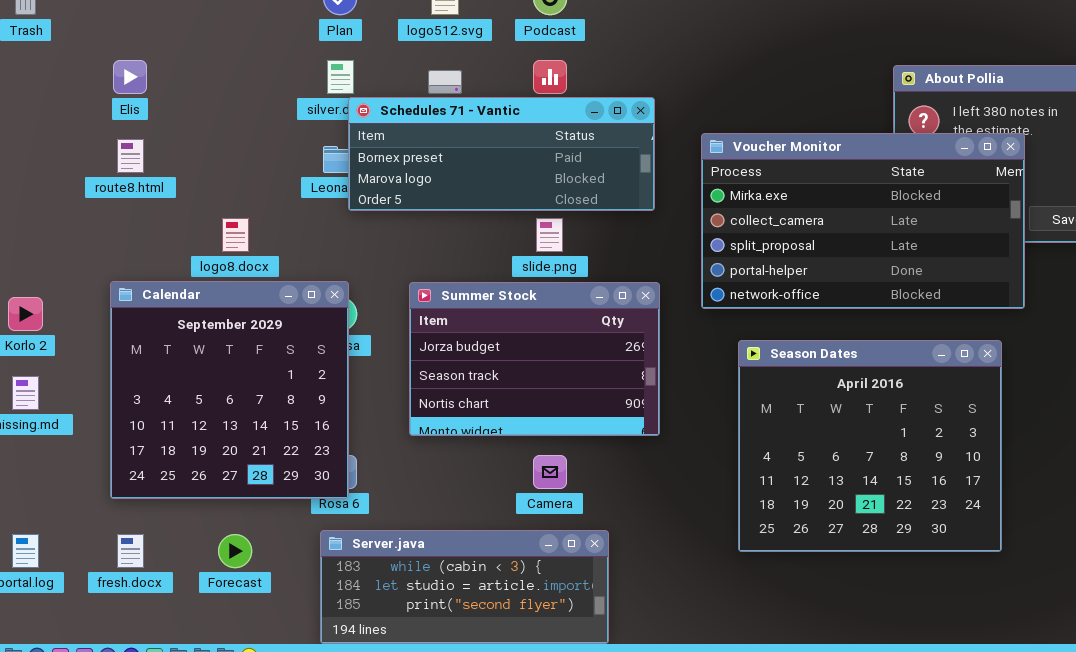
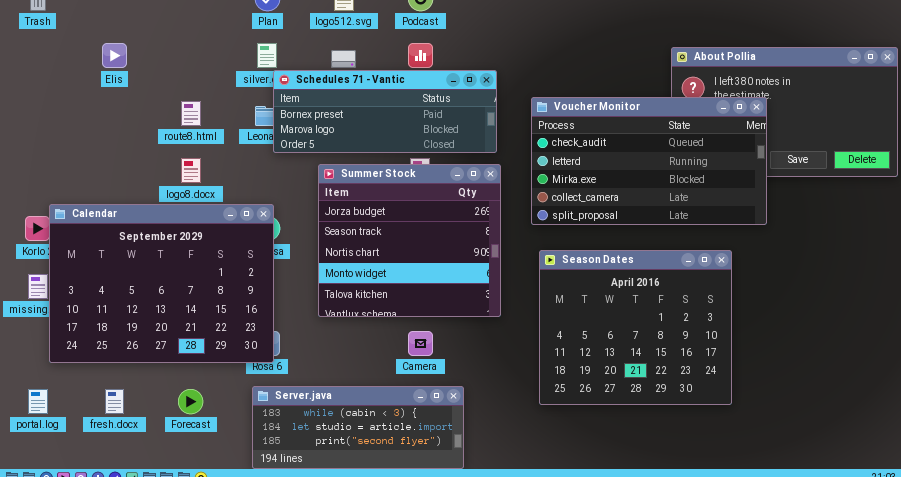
Voucher Monitor: [701,133,1025,309] -> [531,97,767,225], scrolled up 2 rows
route8.html: [117,139,144,173] -> [181,101,201,126], moved
Calendar: [110,281,349,499] -> [49,204,274,363], resized
Summer Stock: [409,282,660,436] -> [318,164,501,317], resized
Season Dates: [738,340,1002,552] -> [539,250,732,405], moved

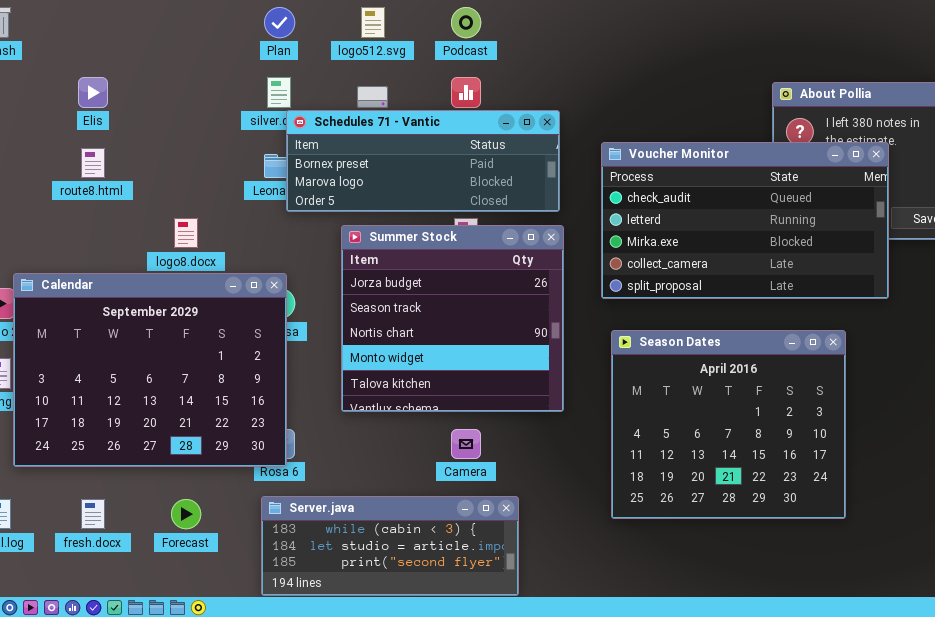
route8.html: [181,101,201,126] -> [81,148,105,178], moved

